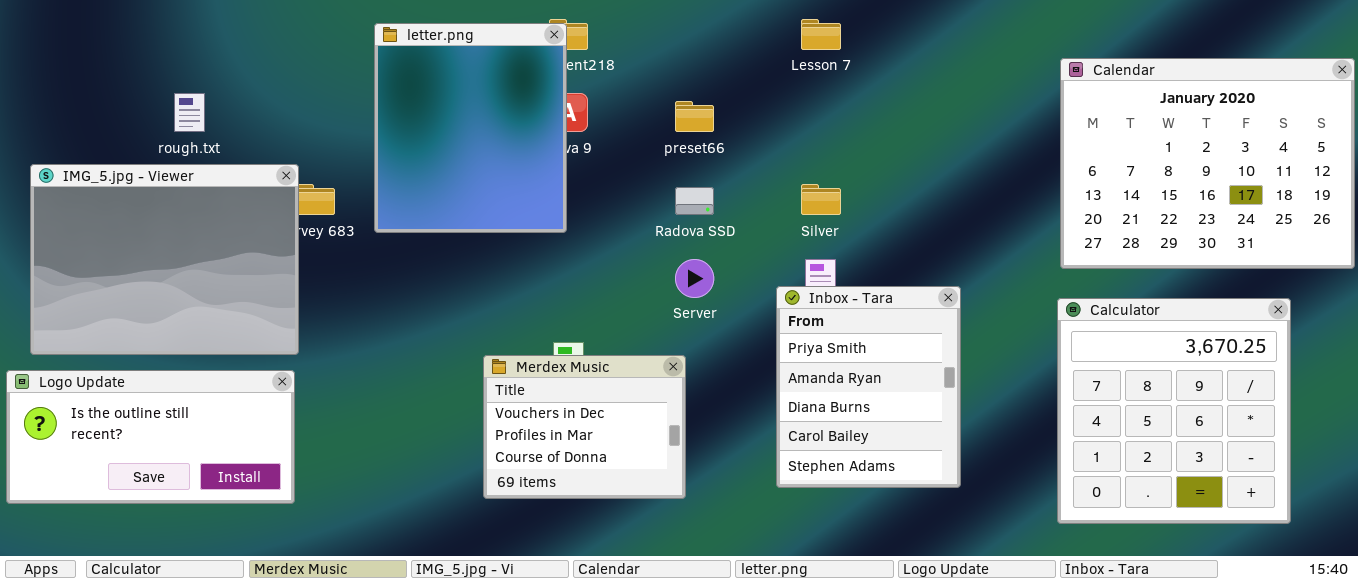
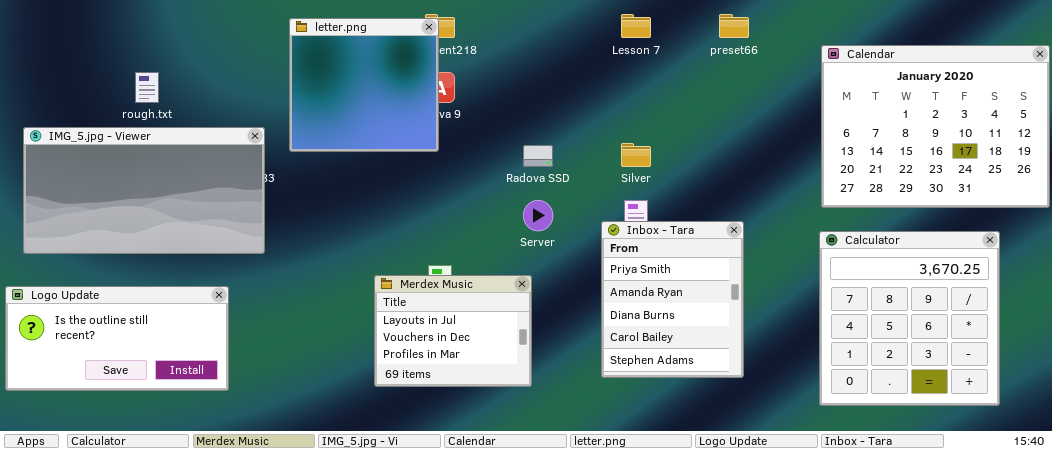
letter.png: [374,23,567,233] -> [289,18,439,152], resized
preset66: [675,101,714,132] -> [719,14,749,38], moved
IMG_5.jpg - Viewer: [30,164,299,355] -> [23,127,265,254], resized
Merdex Music: [483,355,686,499] -> [374,275,532,387], scrolled up 1 row

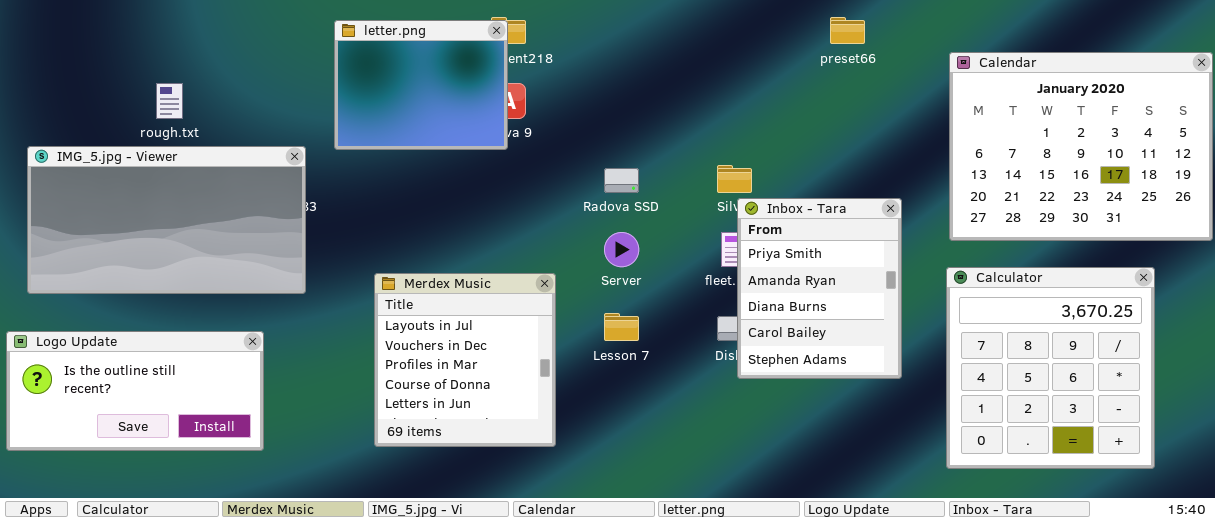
Lesson 7: [621,14,651,38] -> [604,313,639,341], moved
letter.png: [289,18,439,152] -> [334,20,508,150], resized
Inbox - Tara: [601,221,744,378] -> [737,198,902,379], moved
Merdex Music: [374,275,532,387] -> [374,273,556,447], moved, resized

